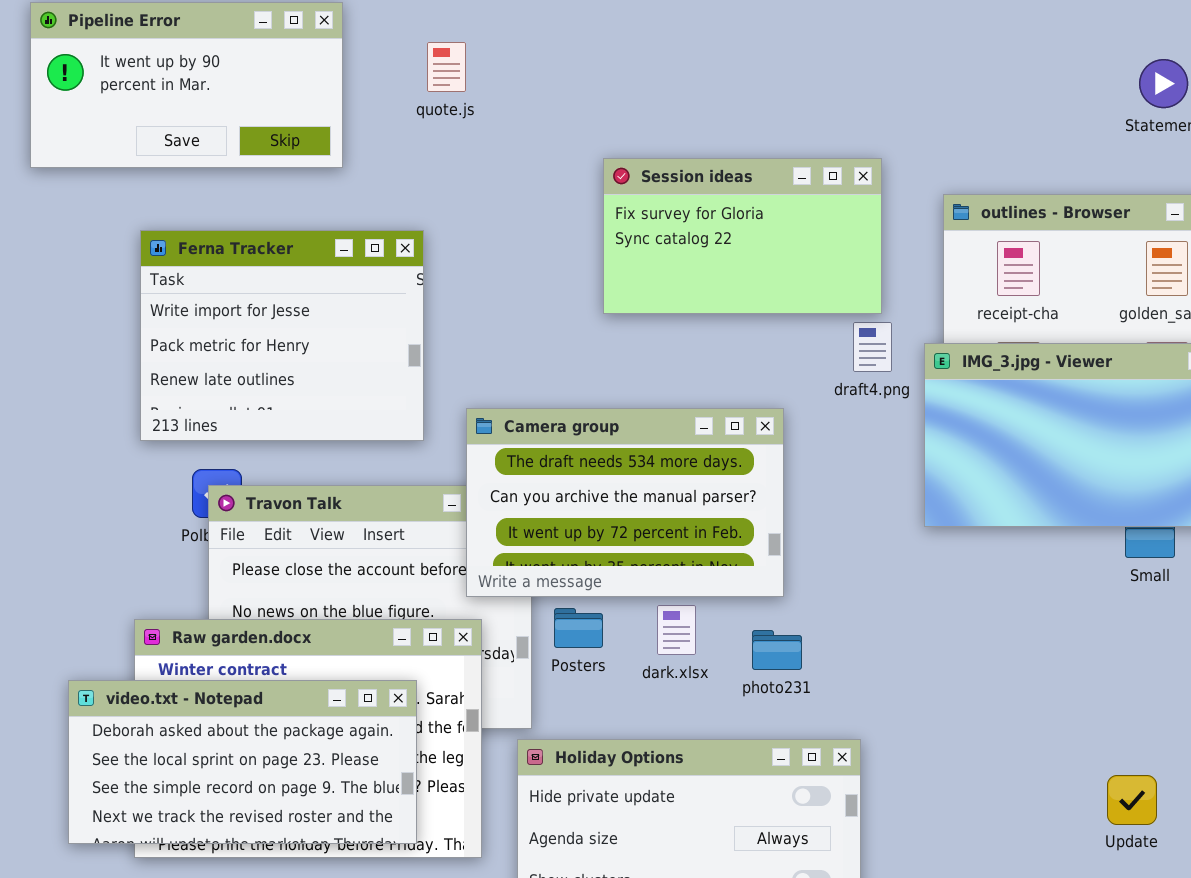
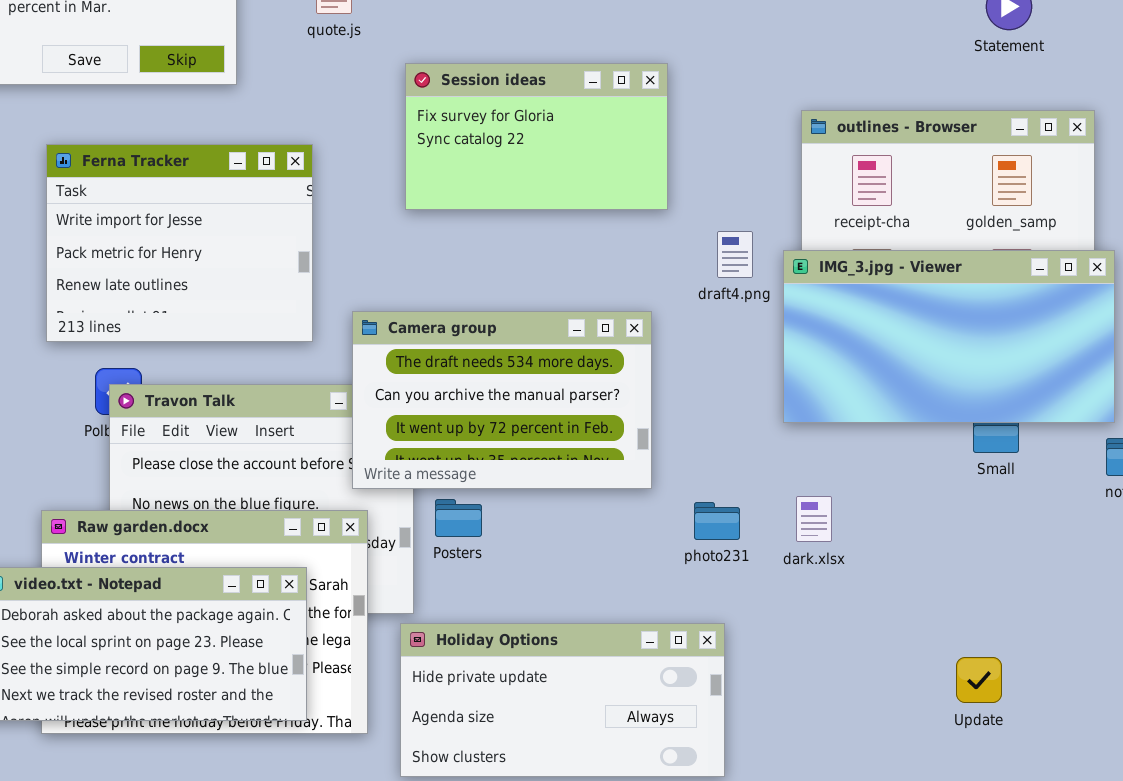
Session ideas: [603,158,882,314] -> [405,63,668,210], moved
dark.xlsx: [657,605,696,655] -> [796,496,832,542], moved
photo231: [752,630,802,670] -> [694,502,740,540], moved

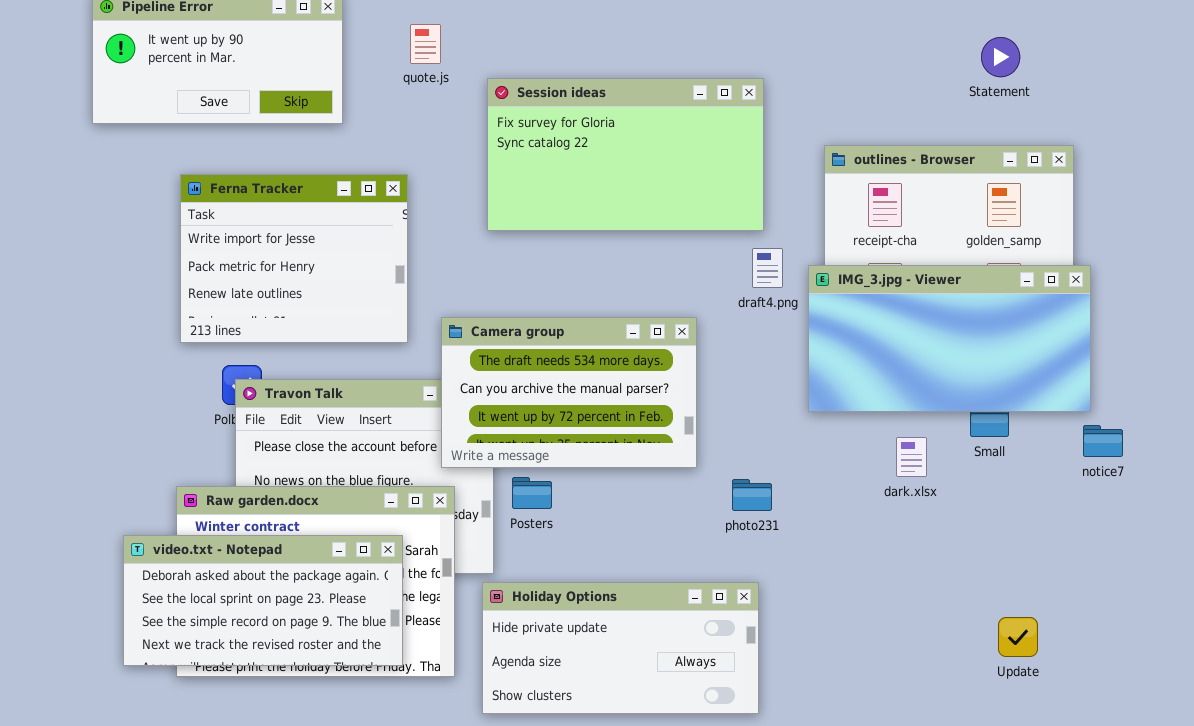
Session ideas: [405,63,668,210] -> [487,78,764,231], resized
dark.xlsx: [796,496,832,542] -> [896,437,927,477], moved
Update: [956,657,1002,703] -> [998,617,1038,657], moved

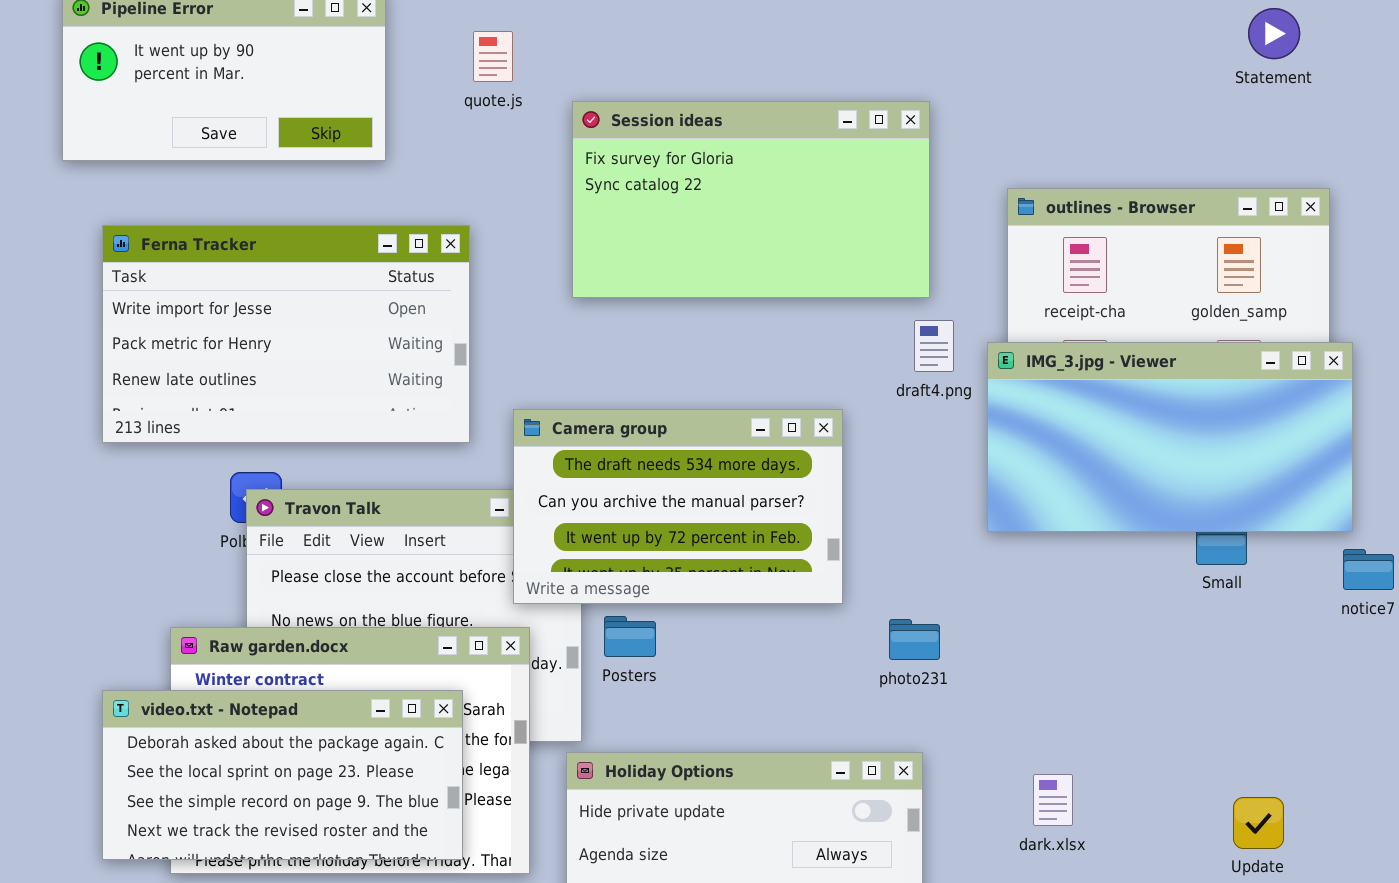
Statement: [981,37,1020,77] -> [1248,8,1300,59], moved
Ferna Tracker: [180,174,408,343] -> [102,225,470,443], resized
dark.xlsx: [896,437,927,477] -> [1033,774,1073,826], moved

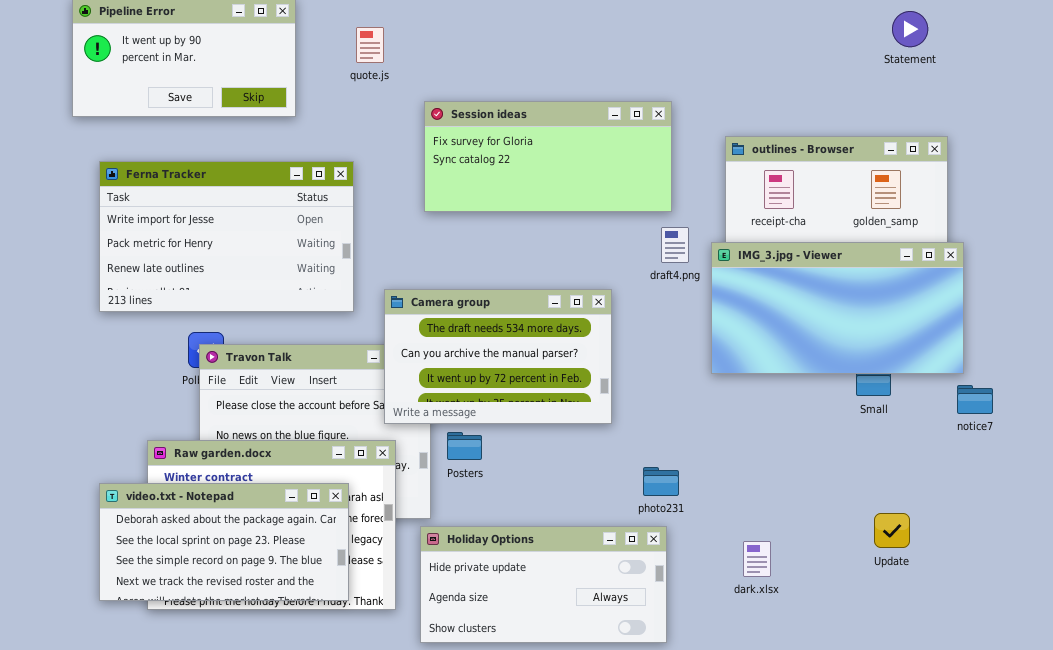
Session ideas: [572,101,930,298] -> [424,101,672,212], resized
photo231: [889,619,940,660] -> [643,467,679,496], moved
Update: [1233,797,1284,849] -> [874,513,910,548], moved

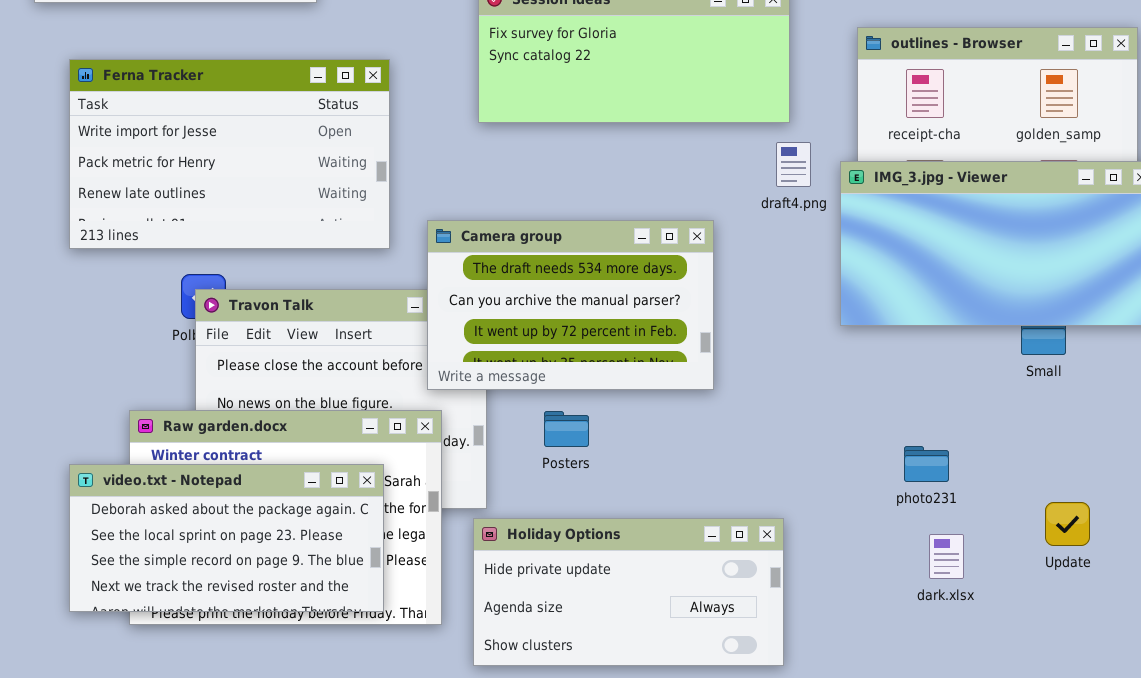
Posters: [447,432,482,460] -> [544,411,589,447], moved
photo231: [643,467,679,496] -> [904,446,949,482], moved
dark.xlsx: [743,541,771,577] -> [929,534,964,579], moved

